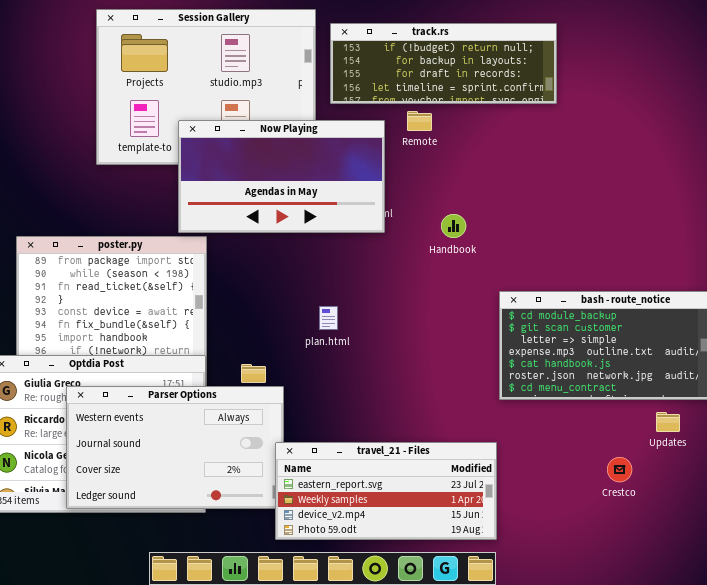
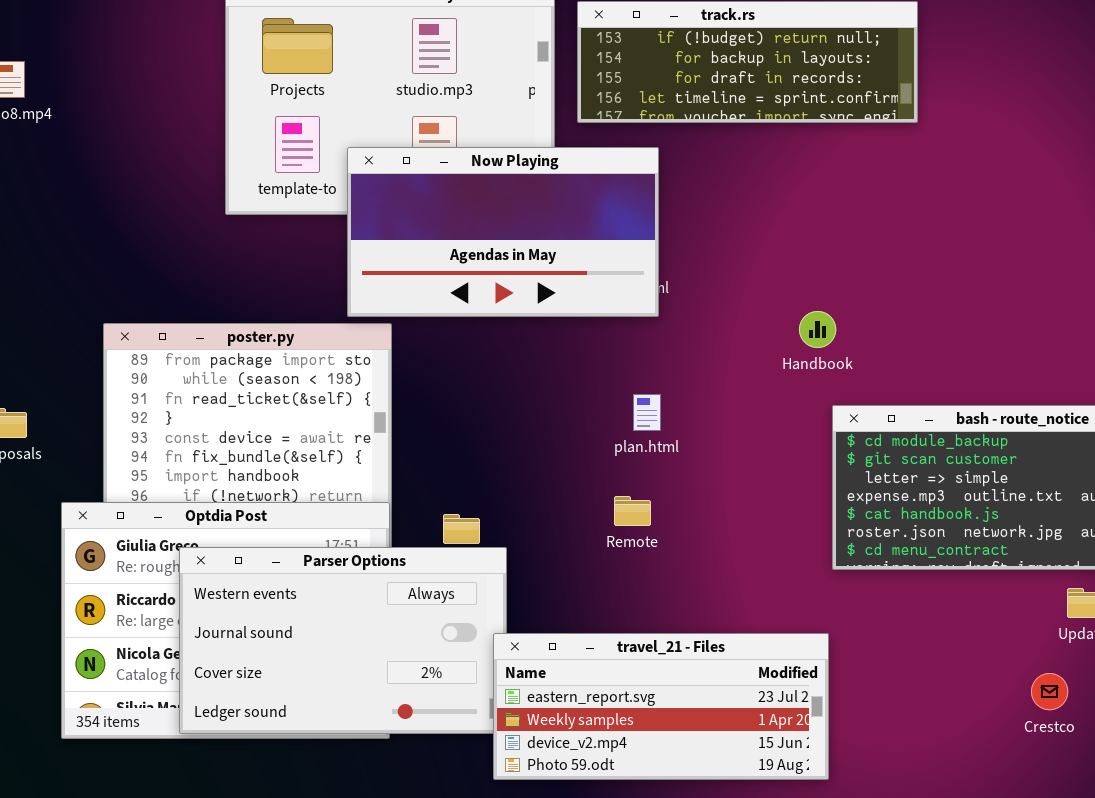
Remote: [407,111,432,131] -> [614,496,651,526], moved
Handbook: [441,214,466,238] -> [799,311,836,348], moved
plan.html: [319,306,338,330] -> [633,394,661,431], moved
Crestco: [607,457,632,482] -> [1031,673,1068,710], moved

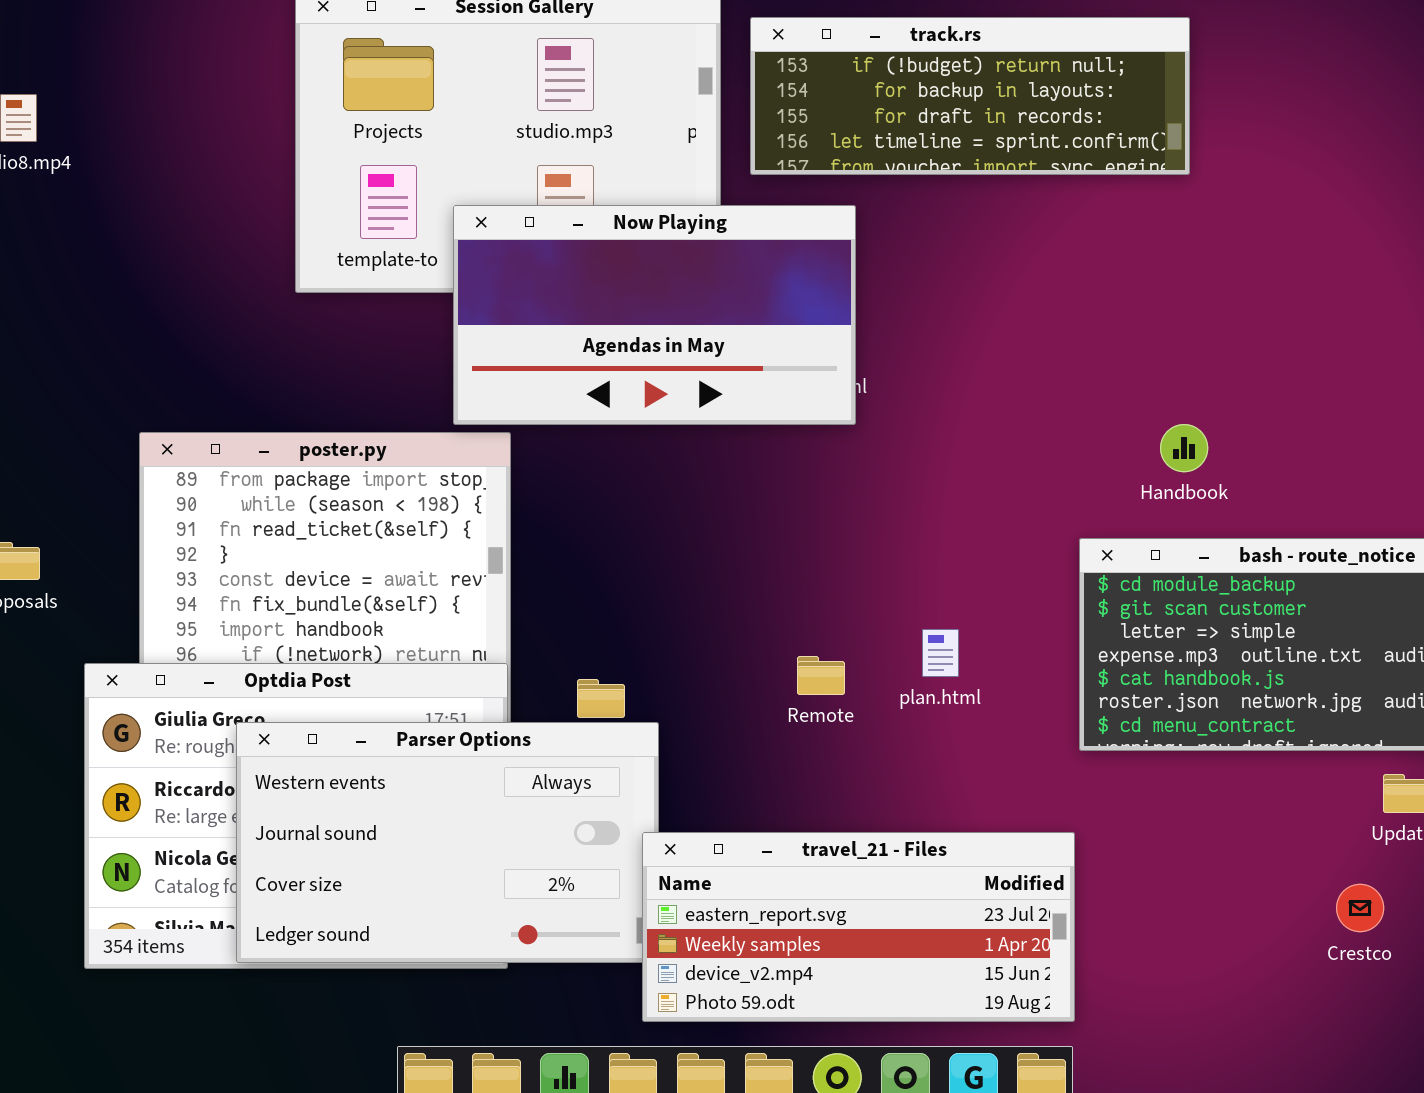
Handbook: [799,311,836,348] -> [1160,424,1208,472], moved
plan.html: [633,394,661,431] -> [922,629,959,677], moved

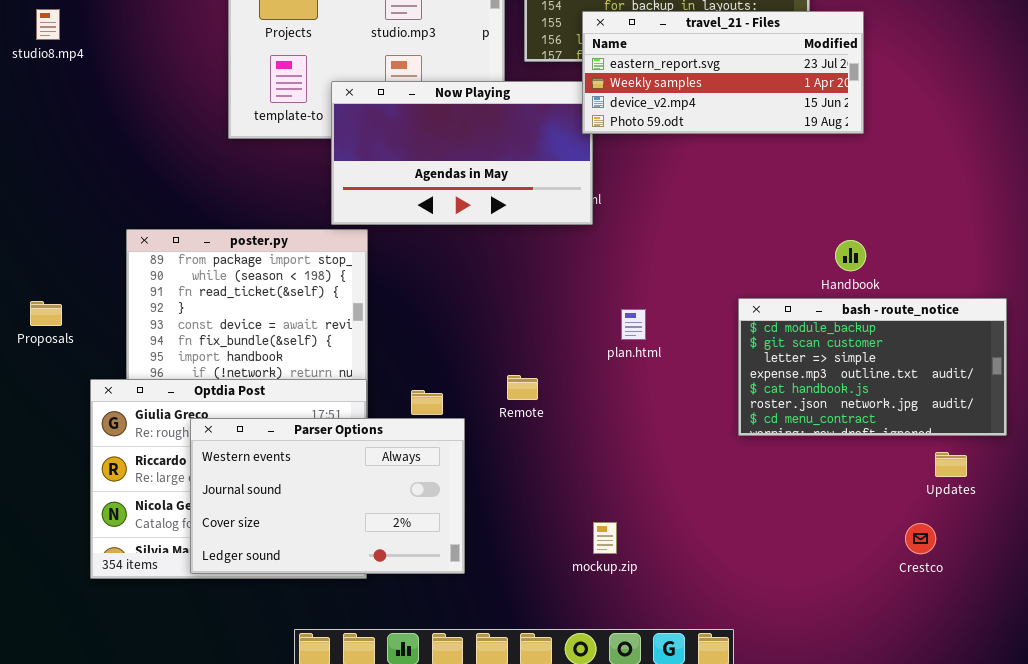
Handbook: [1160,424,1208,472] -> [835,240,866,271], moved
plan.html: [922,629,959,677] -> [621,309,646,340], moved
Remote: [797,656,845,695] -> [507,375,538,400], moved
travel_21 - Files: [642,832,1075,1022] -> [582,11,864,134], moved

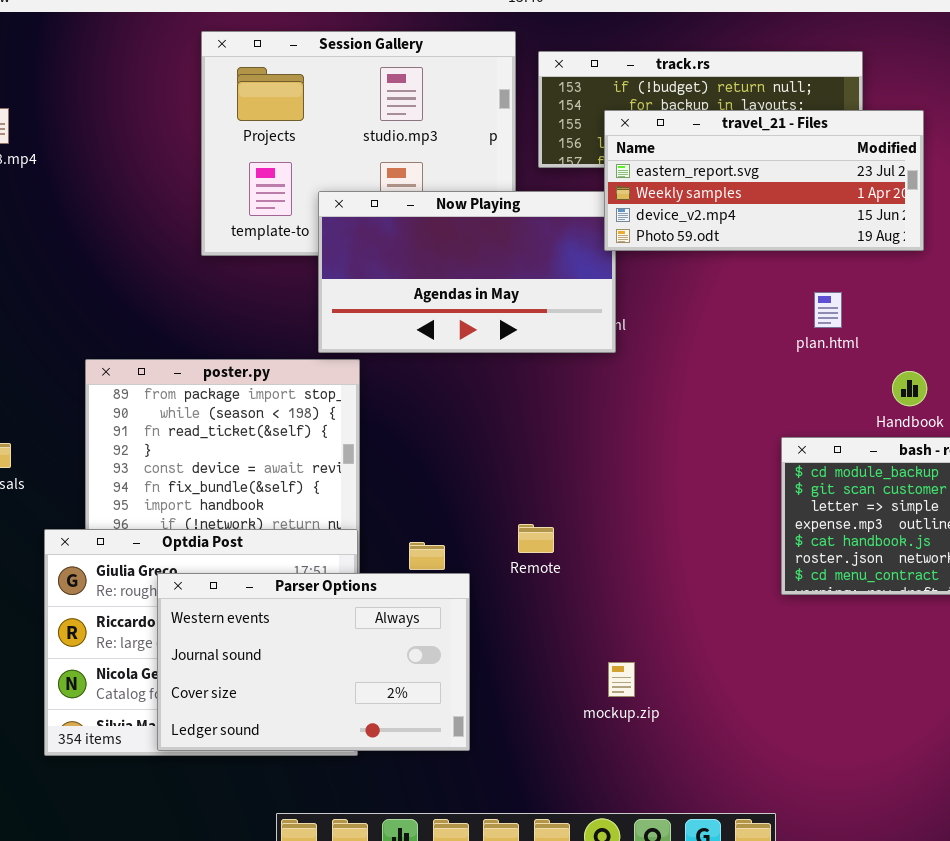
plan.html: [621,309,646,340] -> [814,292,842,328], moved
mockup.zip: [593,522,617,554] -> [608,662,635,697], moved

